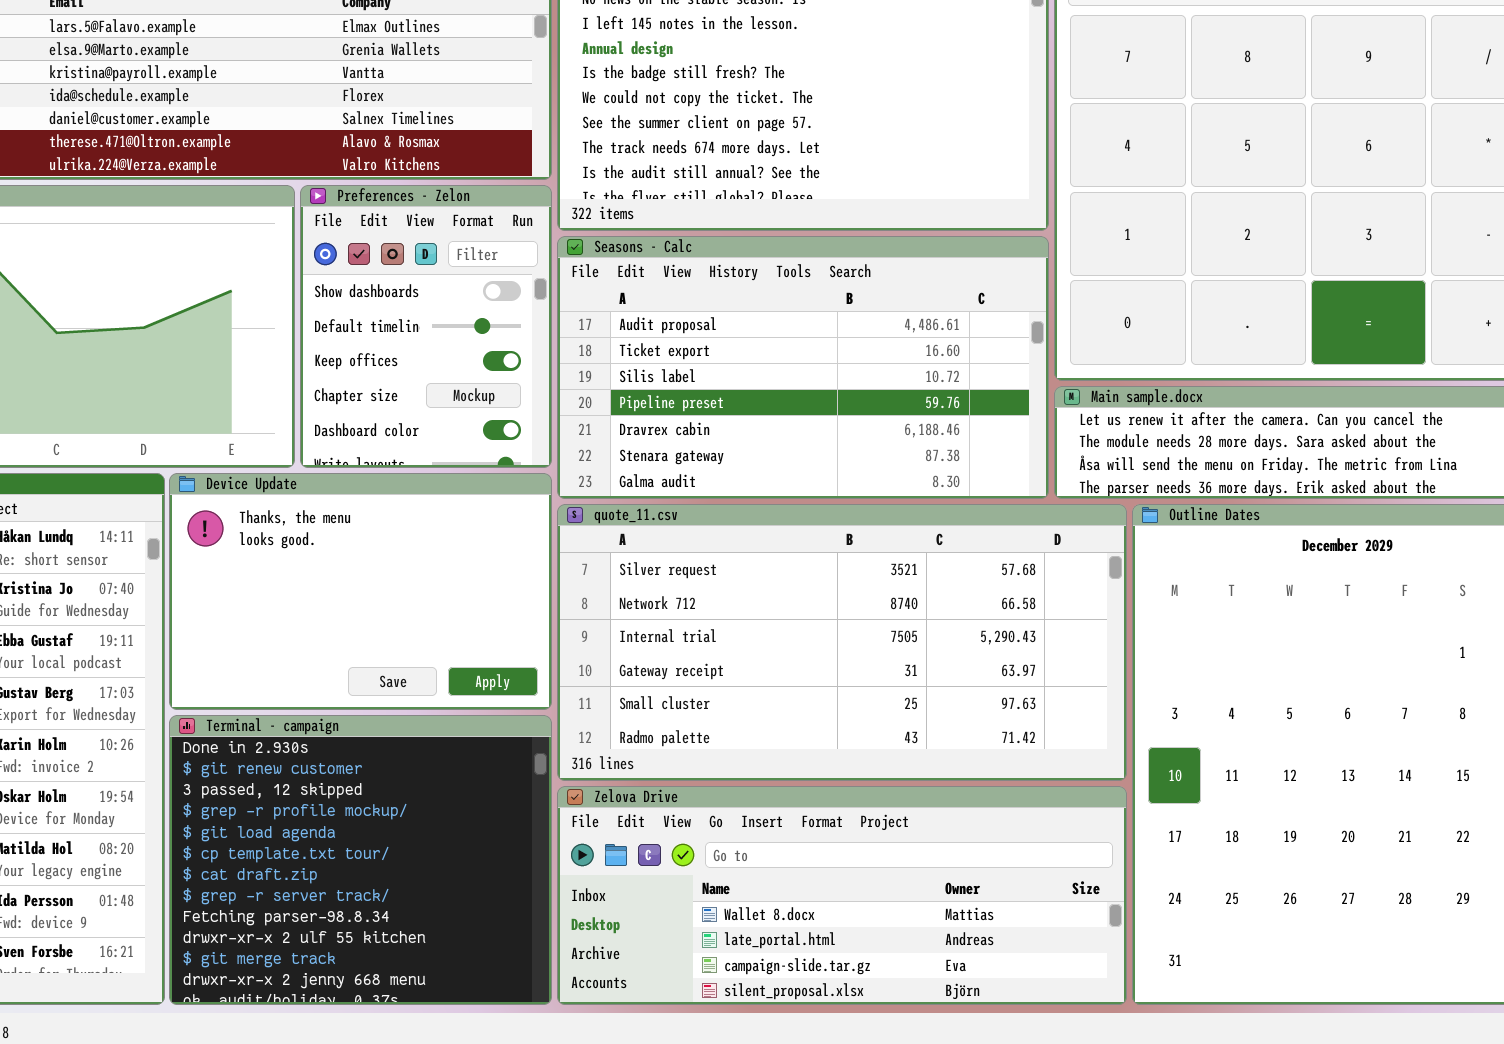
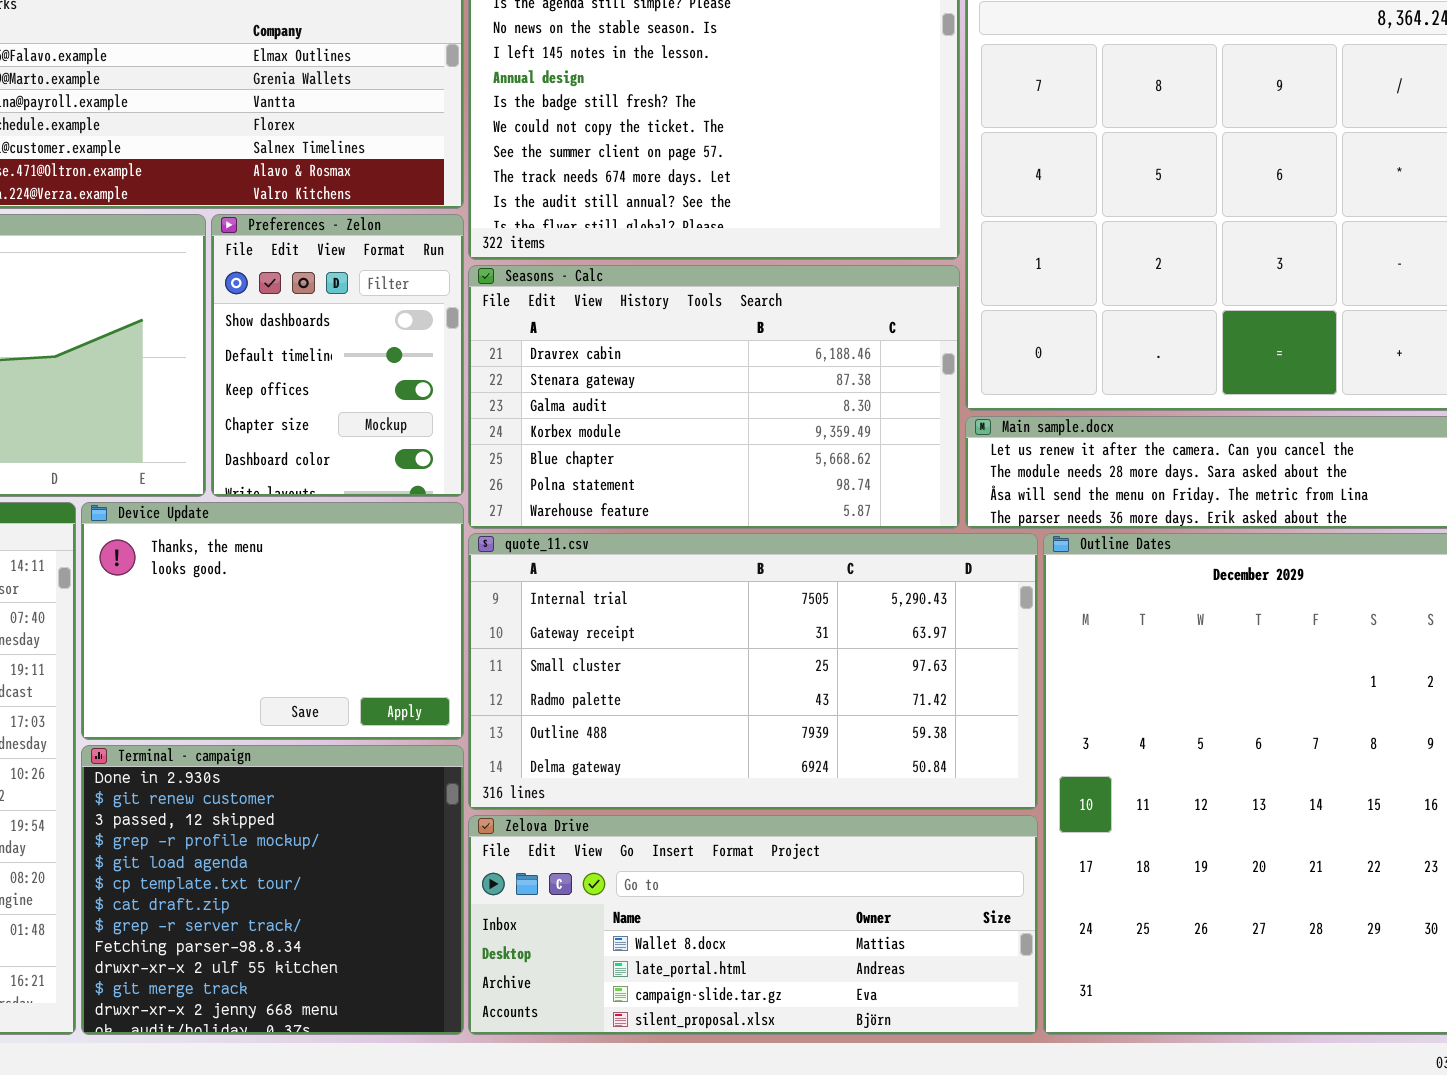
Seasons - Calc: [557,236,1049,499] -> [468,265,960,529], scrolled down 4 rows
quote_11.csv: [557,504,1127,781] -> [468,533,1038,810], scrolled down 2 rows

